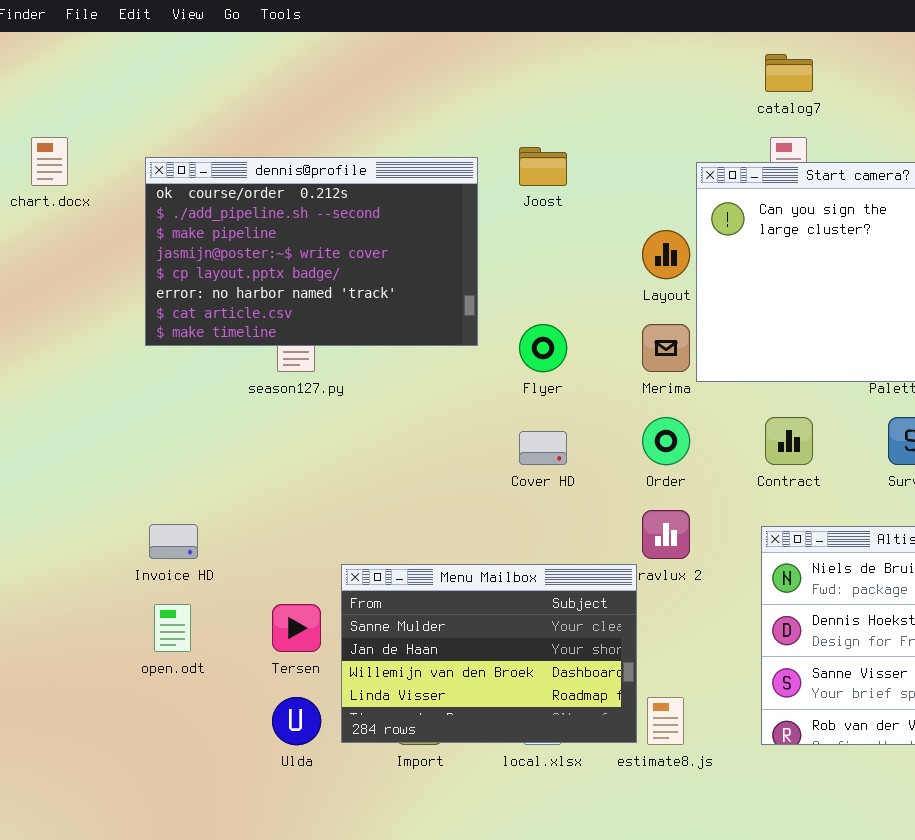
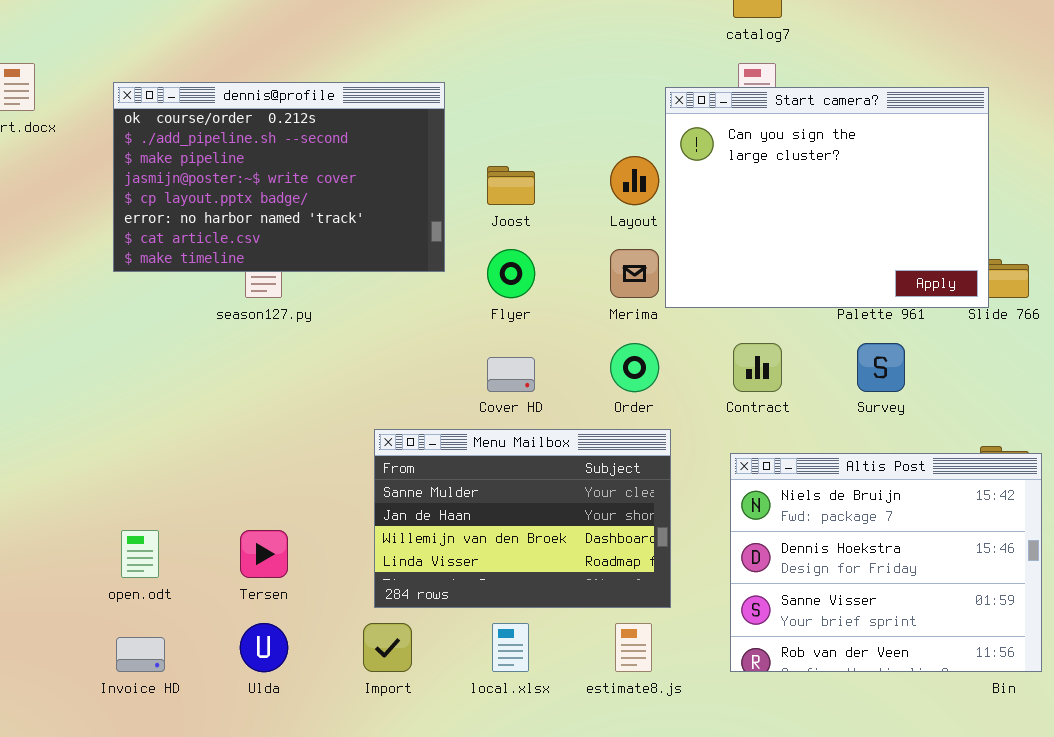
Joost: [519,147,567,186] -> [487,166,535,205], moved
Invoice HD: [149,524,198,559] -> [116,637,165,672], moved
Menu Mailbox: [341,564,637,743] -> [374,429,671,608], moved

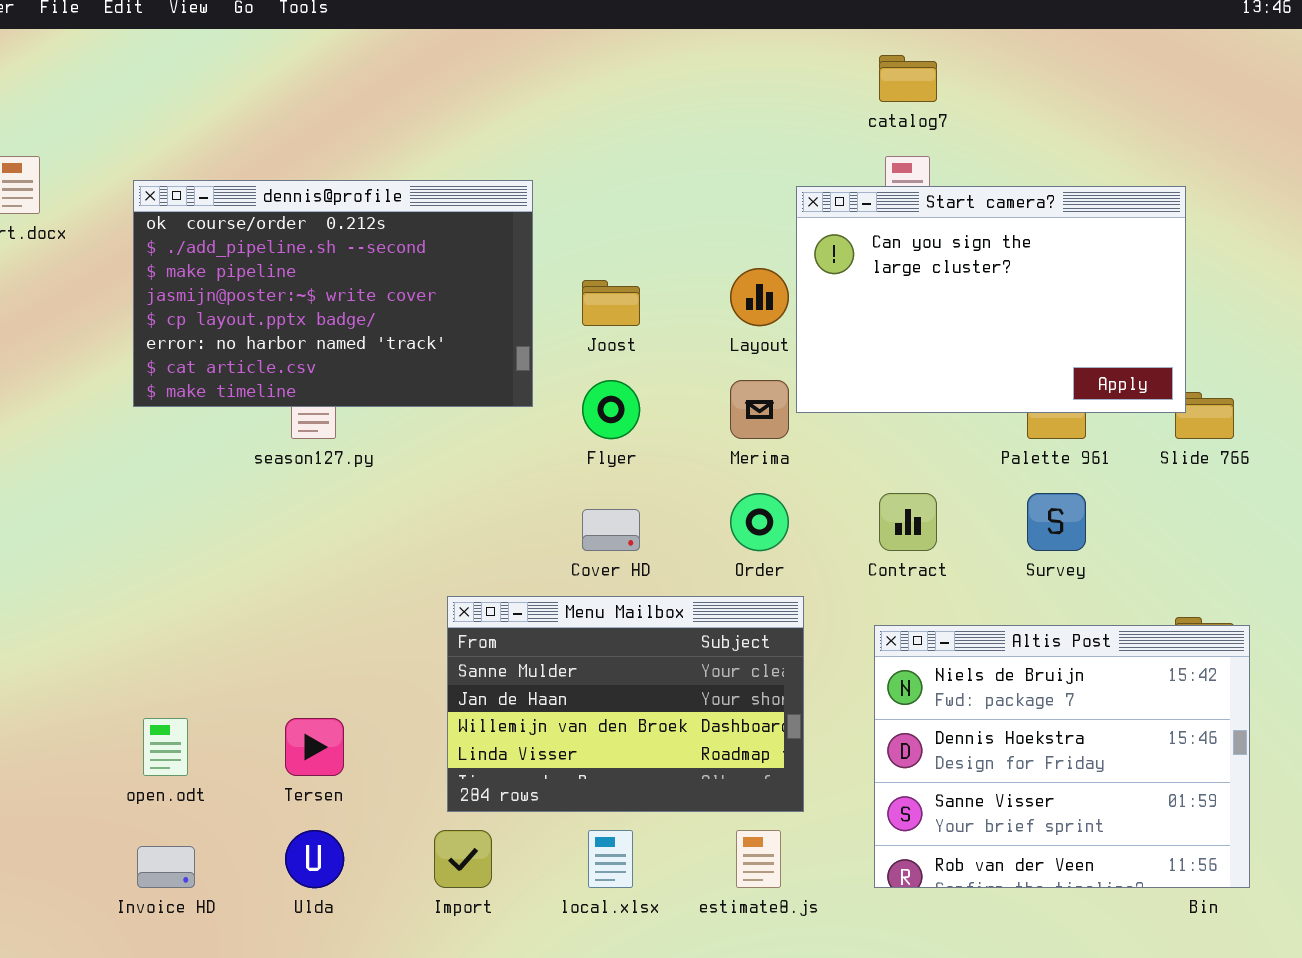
Start camera?: [665,87,989,308] -> [796,186,1186,413], resized

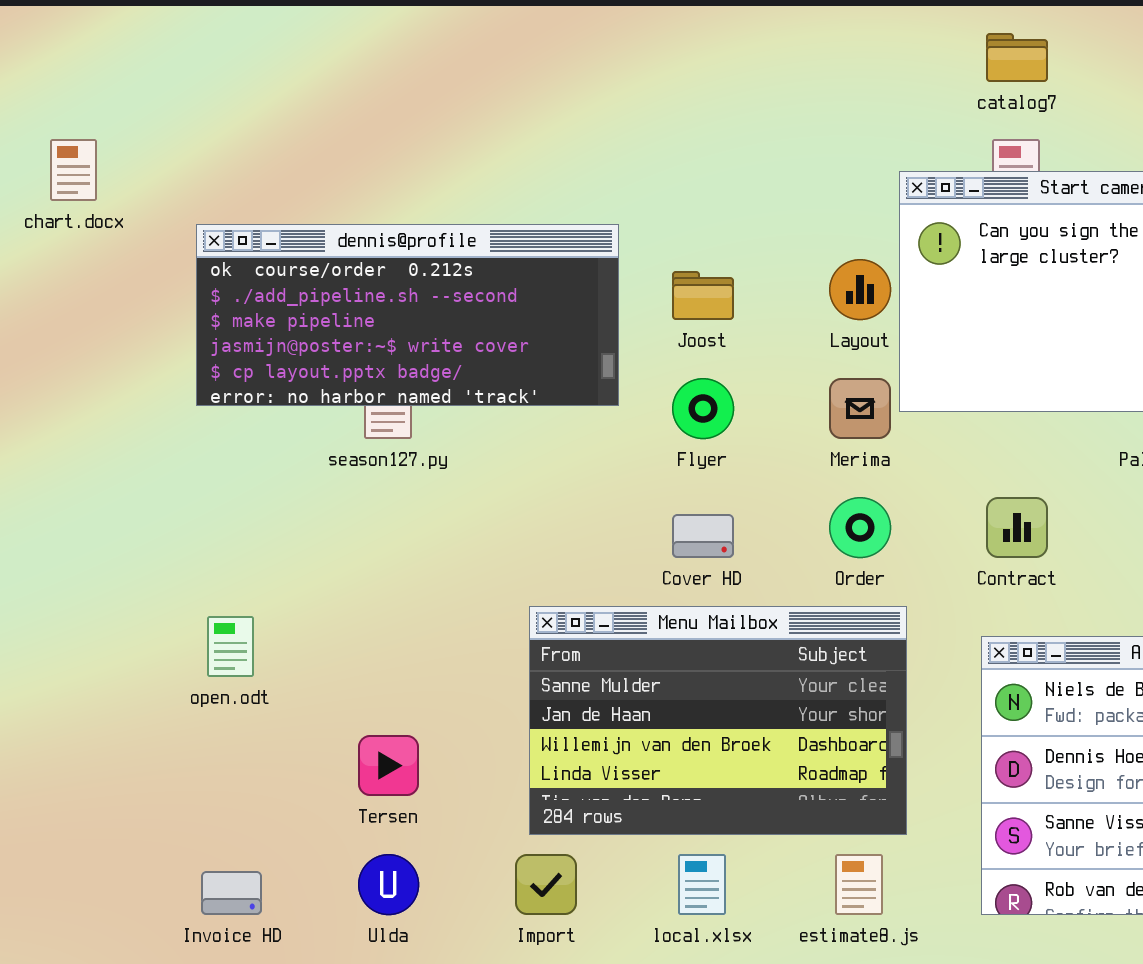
dennis@profile: [133,180,533,407] -> [196,224,619,406], resized
open.odt: [143,718,188,776] -> [207,616,254,677], moved

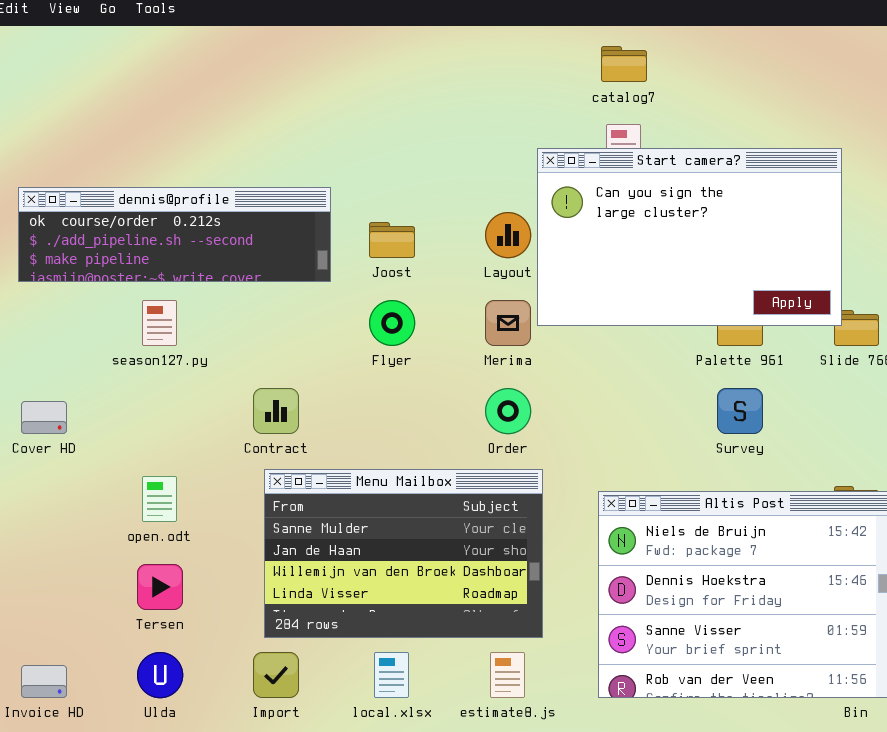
dennis@profile: [196,224,619,406] -> [18,187,331,282], resized
Contract: [986,497,1048,558] -> [253,388,299,434], moved
Cover HD: [672,514,734,558] -> [21,401,67,434], moved
open.odt: [207,616,254,677] -> [142,476,177,522], moved

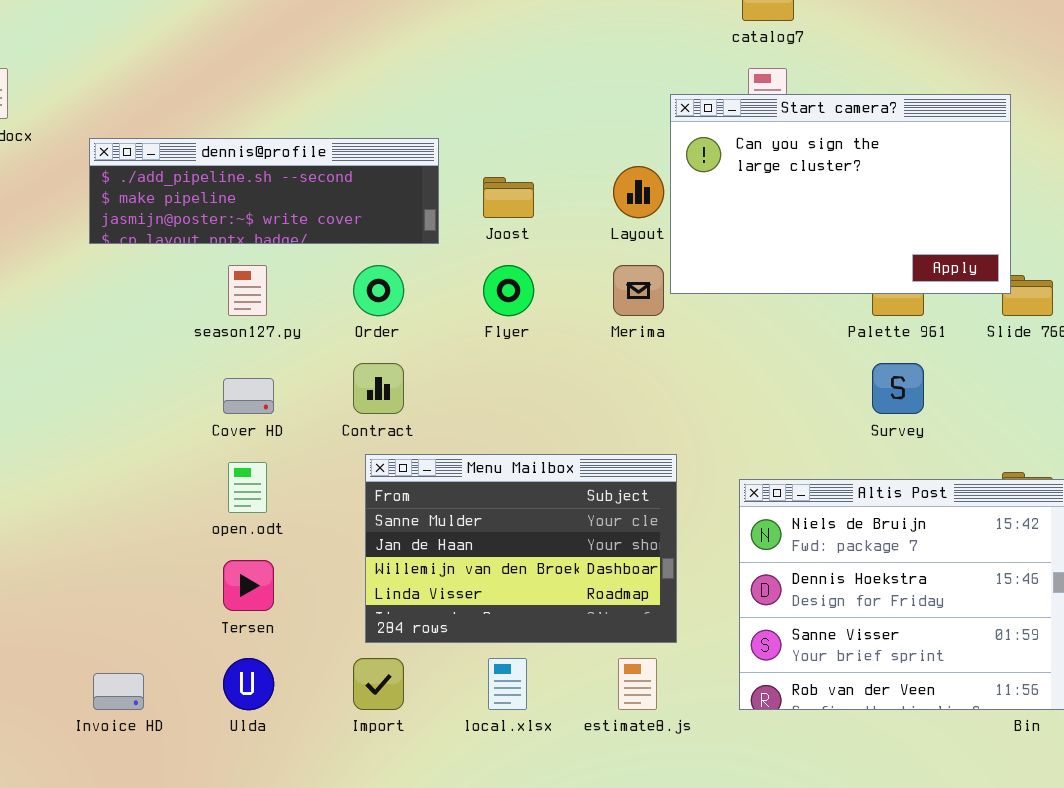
dennis@profile: [18,187,331,282] -> [89,138,439,244], scrolled down 1 row
Order: [485,388,531,434] -> [353,265,404,316], moved
Cover HD: [21,401,67,434] -> [223,378,274,414], moved

